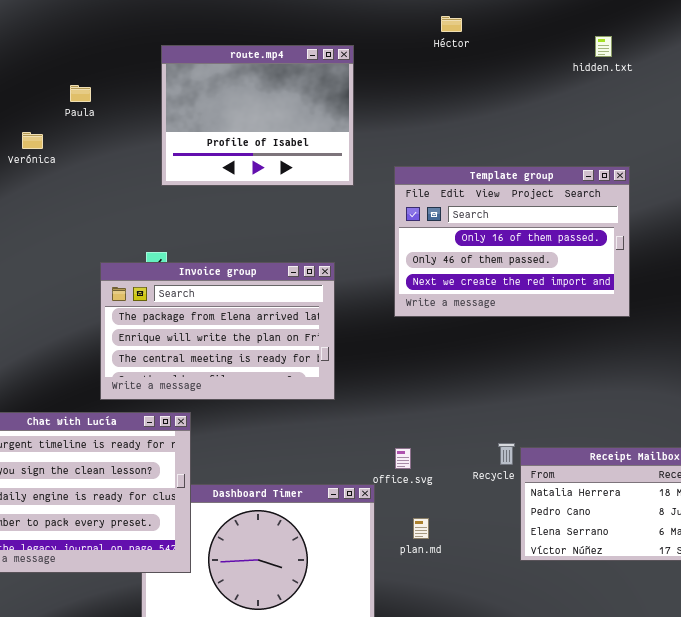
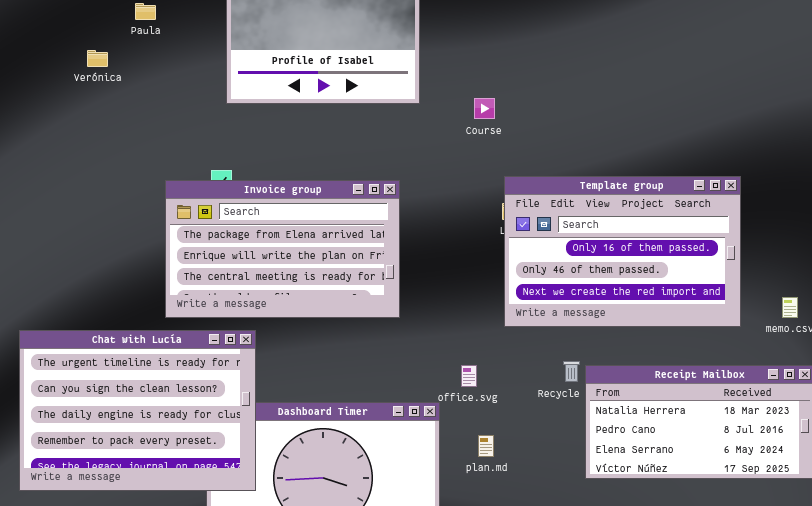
Template group: [394,166,630,317] -> [504,176,741,327], moved

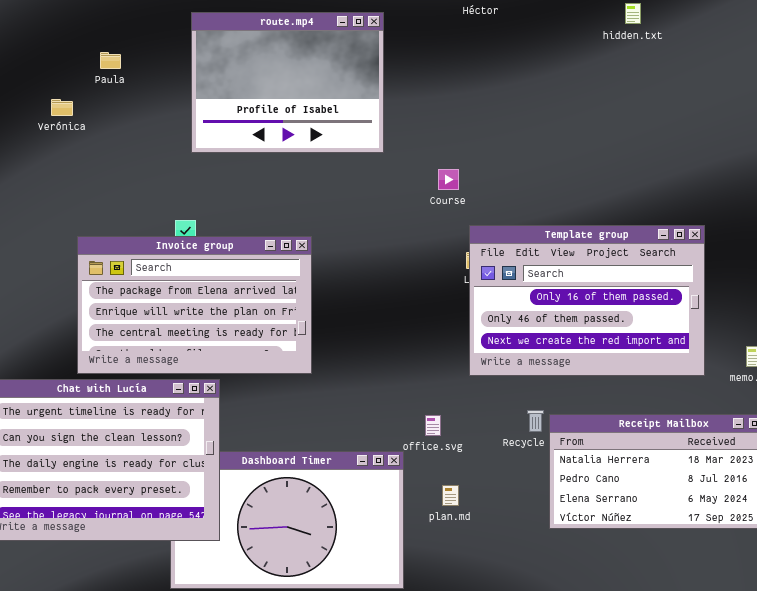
Course: [474,98,495,119] -> [438,169,459,190], moved
Invoice group: [165,180,400,318] -> [77,236,312,374], moved

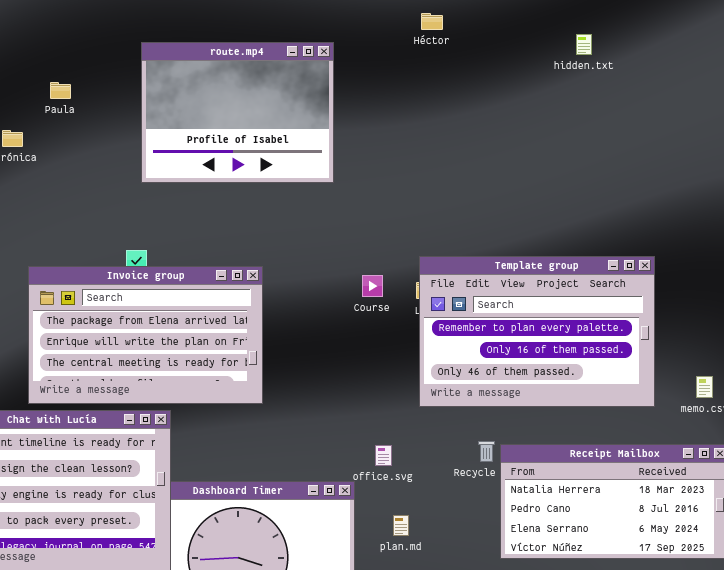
Course: [438,169,459,190] -> [362,275,383,297], moved
Template group: [469,225,705,376] -> [419,256,655,407], scrolled up 1 row

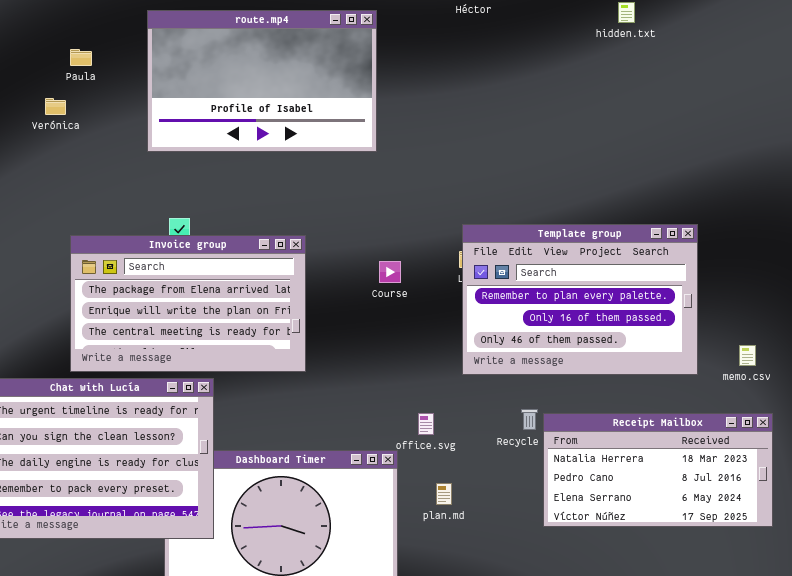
route.mp4: [141,42,334,183] -> [147,10,377,152], resized
Paula: [50,82,71,99] -> [70,49,92,66], moved
Course: [362,275,383,297] -> [379,261,401,283], moved

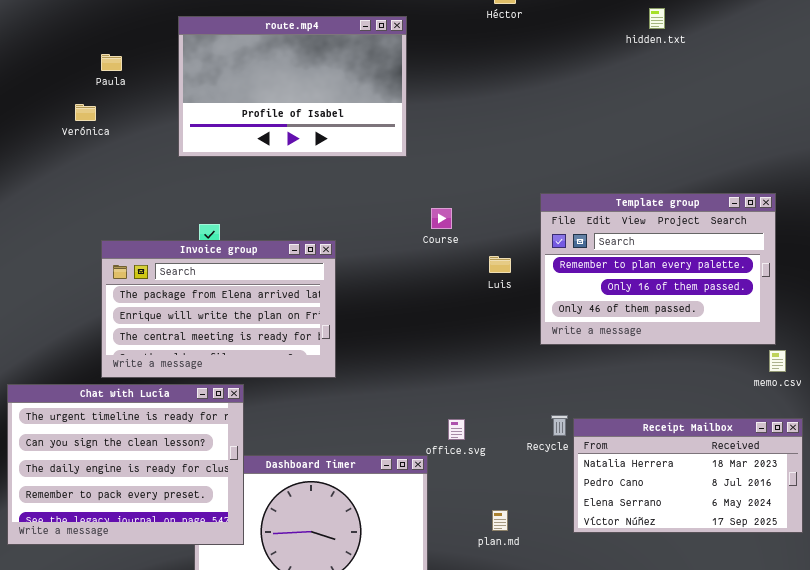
Template group: [462,224,698,375] -> [540,193,776,345], moved
Course: [379,261,401,283] -> [431,208,452,229], moved
plan.md: [436,483,452,505] -> [492,510,508,531], moved

